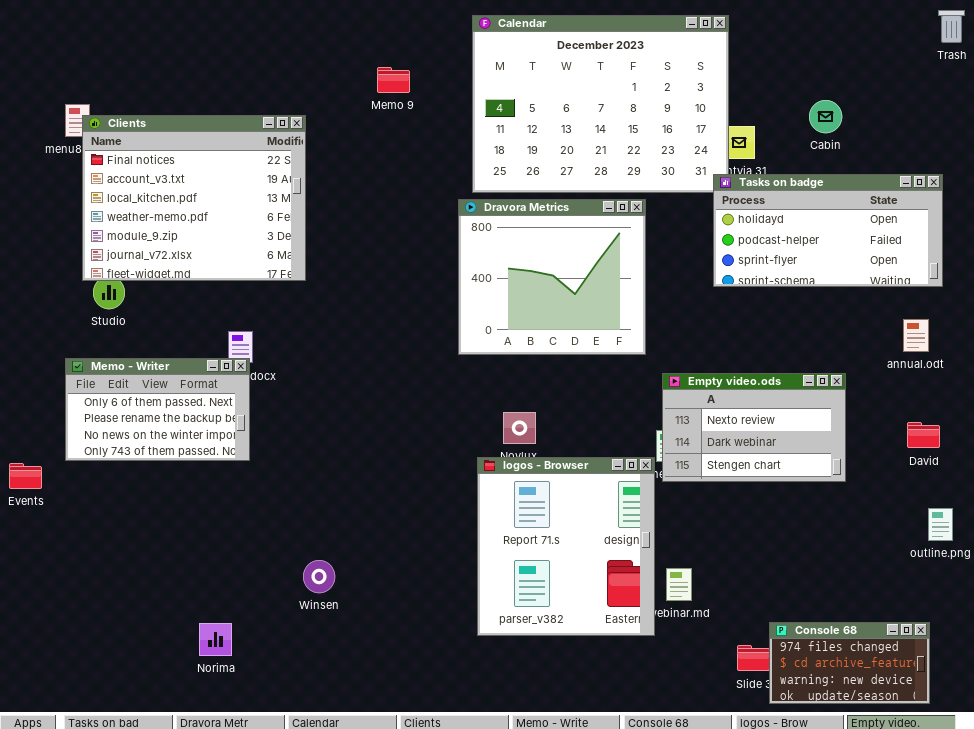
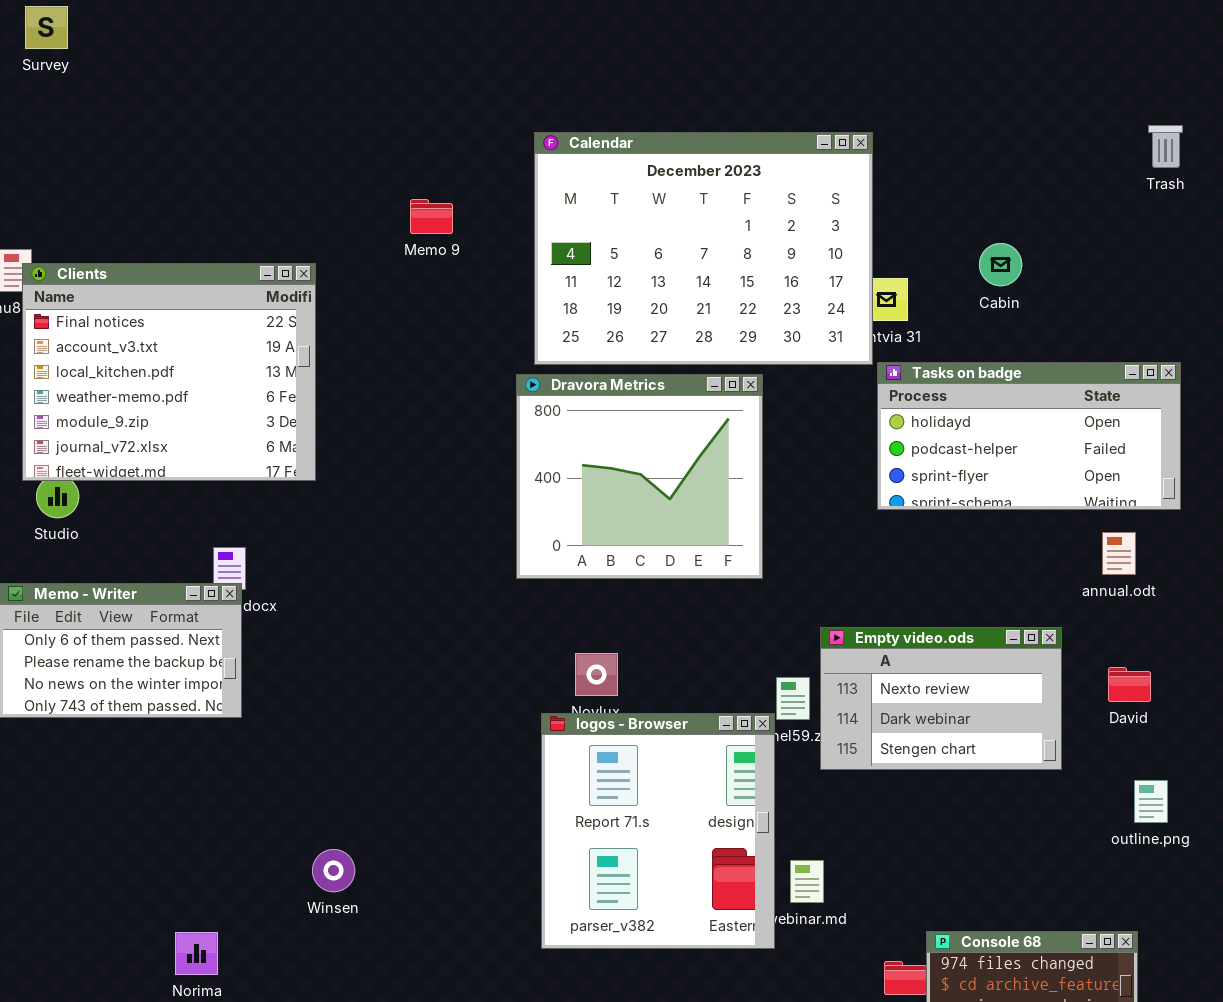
Tasks on badge: [713,174,943,287] -> [877,362,1181,510], moved
Empty video.ods: [662,373,846,482] -> [820,627,1062,770], moved

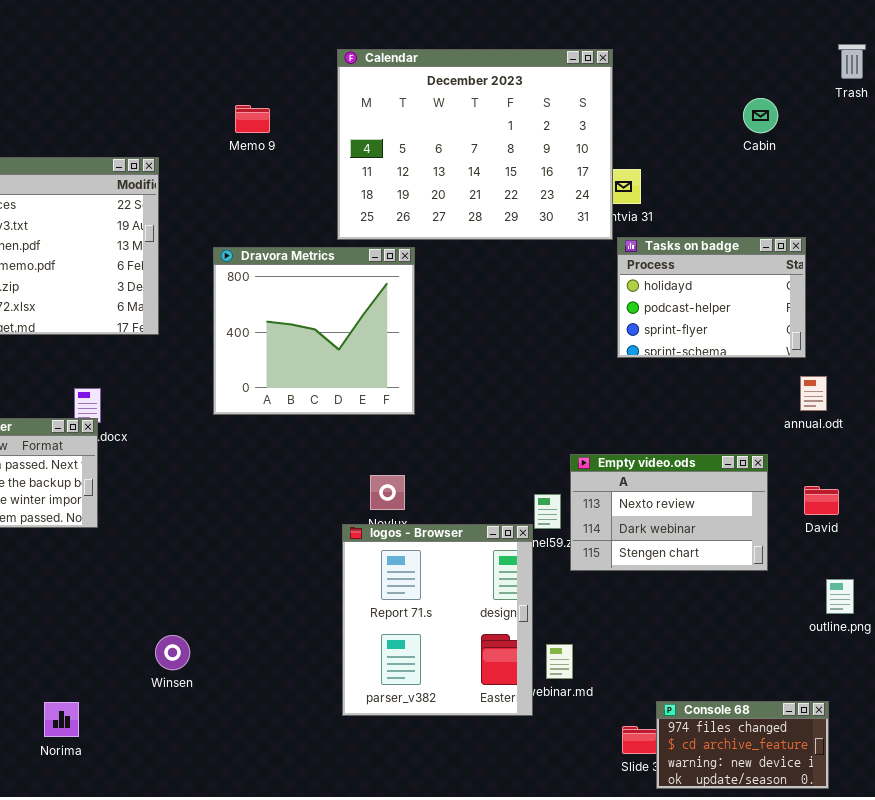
Cabin: [979,243,1022,286] -> [743,98,778,133], moved
Tasks on badge: [877,362,1181,510] -> [617,237,806,358], resized
Dravora Metrics: [516,374,763,579] -> [213,247,415,415], moved

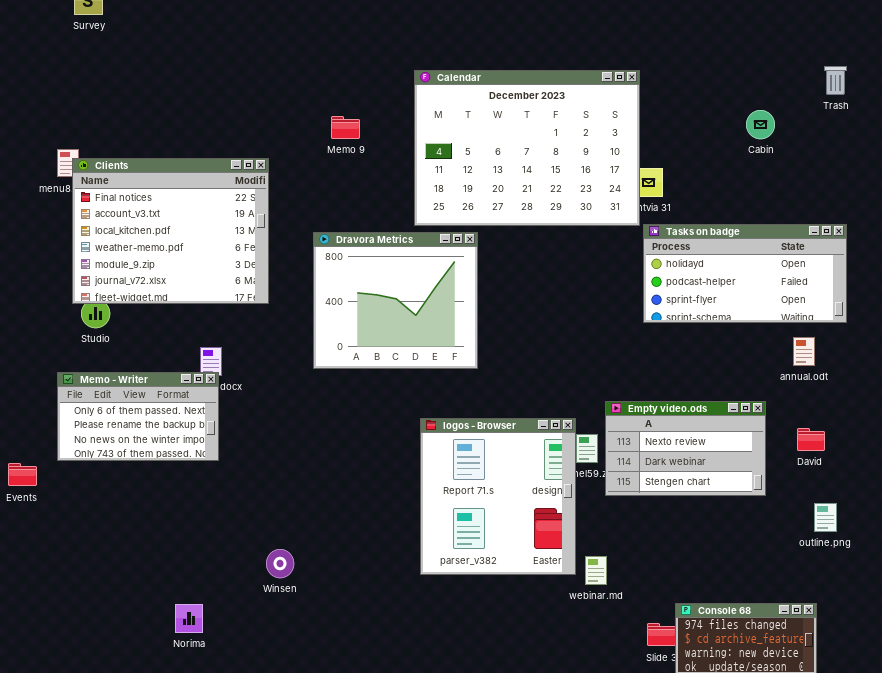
Tasks on badge: [617,237,806,358] -> [643,224,847,323], resized
logos - Browser: [342,524,533,716] -> [420,418,576,575], moved

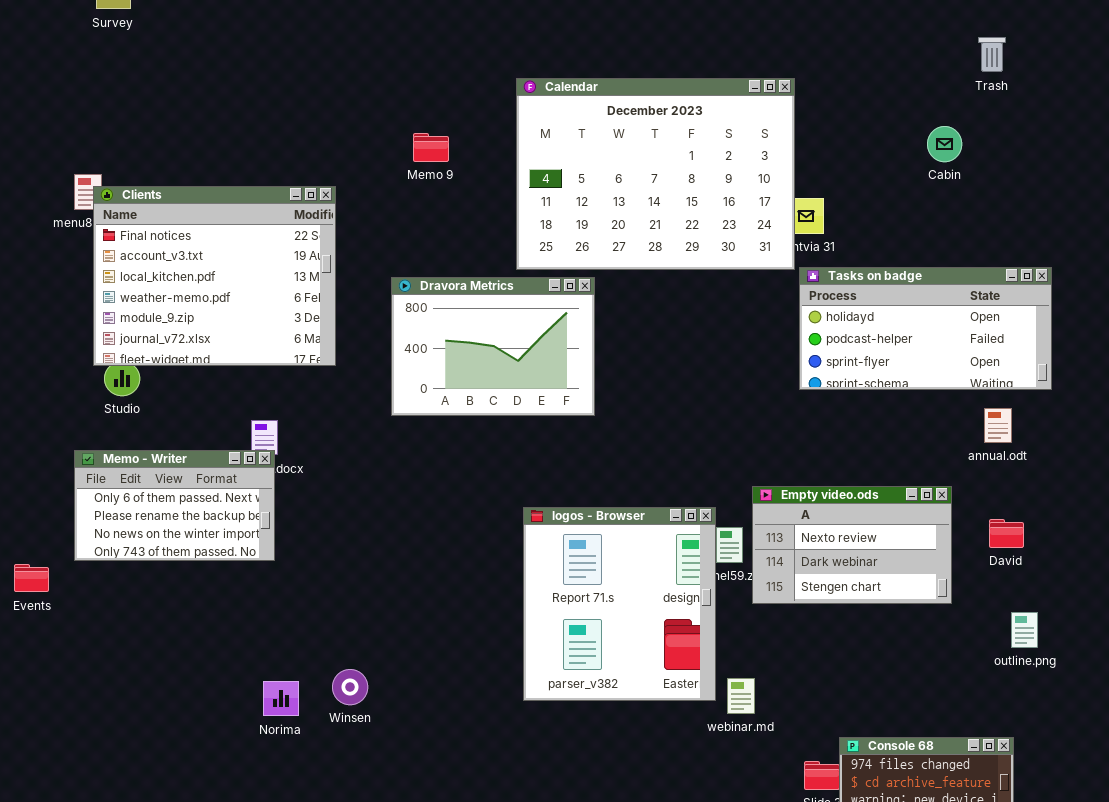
Trash: [824,66,847,95] -> [978,37,1006,72], moved
Dravora Metrics: [313,232,478,369] -> [391,277,595,416], resized
Norima: [175,604,203,633] -> [263,681,299,716], moved

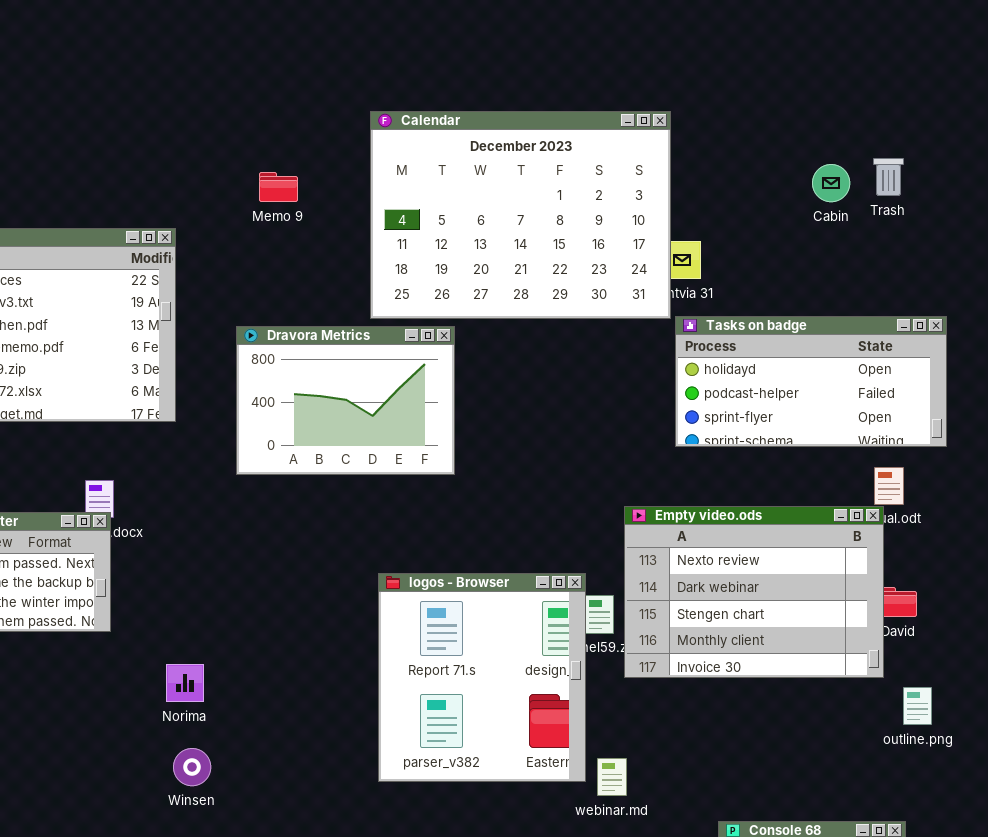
Trash: [978,37,1006,72] -> [873,158,904,196], moved
Empty video.ods: [752,486,952,604] -> [624,506,884,678], resized
Norima: [263,681,299,716] -> [166,664,204,702], moved

